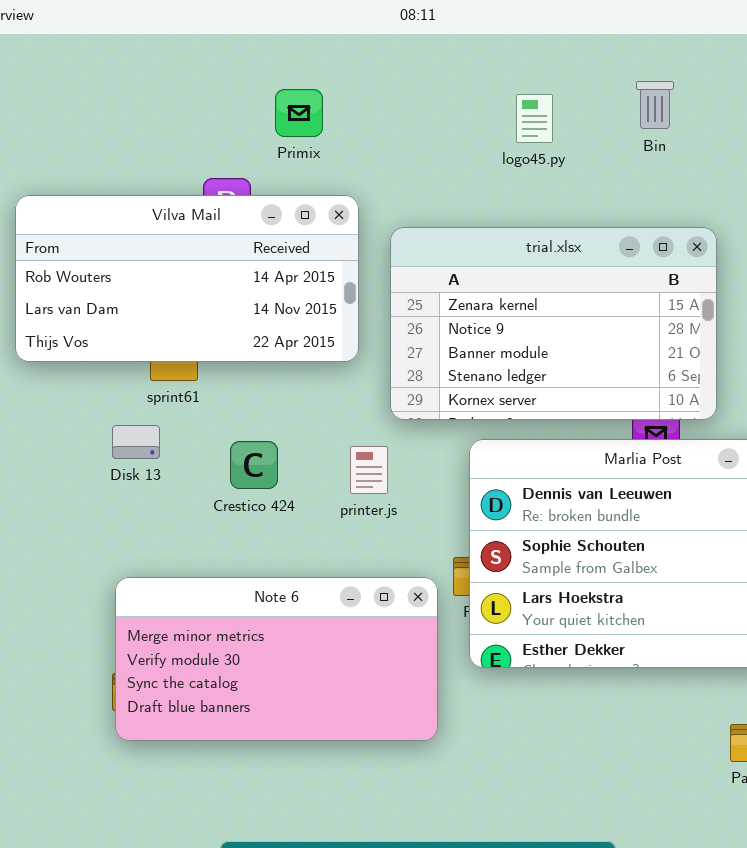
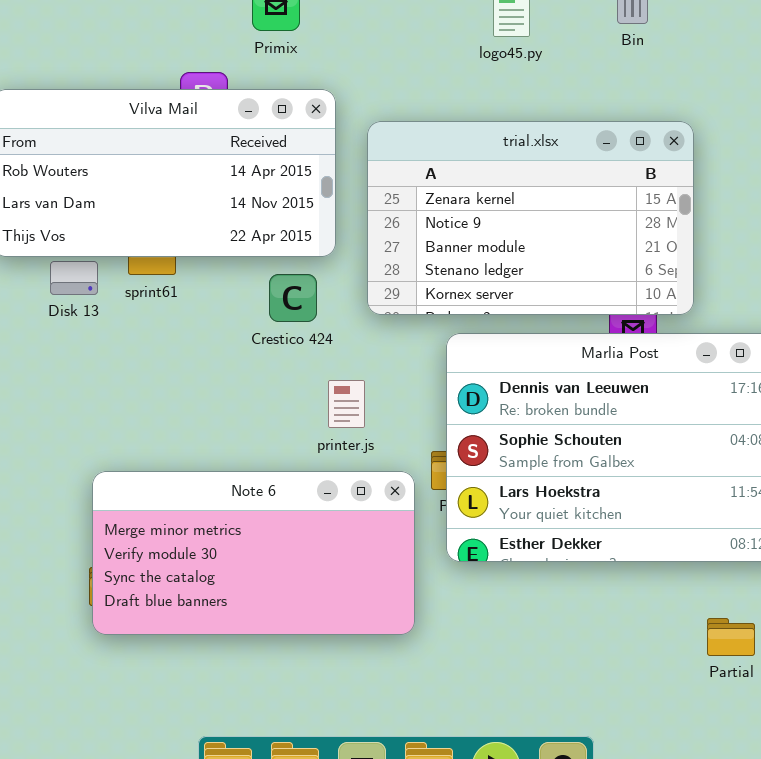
Disk 13: [112,425,160,459] -> [50,261,98,295], moved
Crestico 424: [230,441,278,489] -> [269,274,317,322], moved
printer.js: [350,446,388,494] -> [328,380,365,428], moved

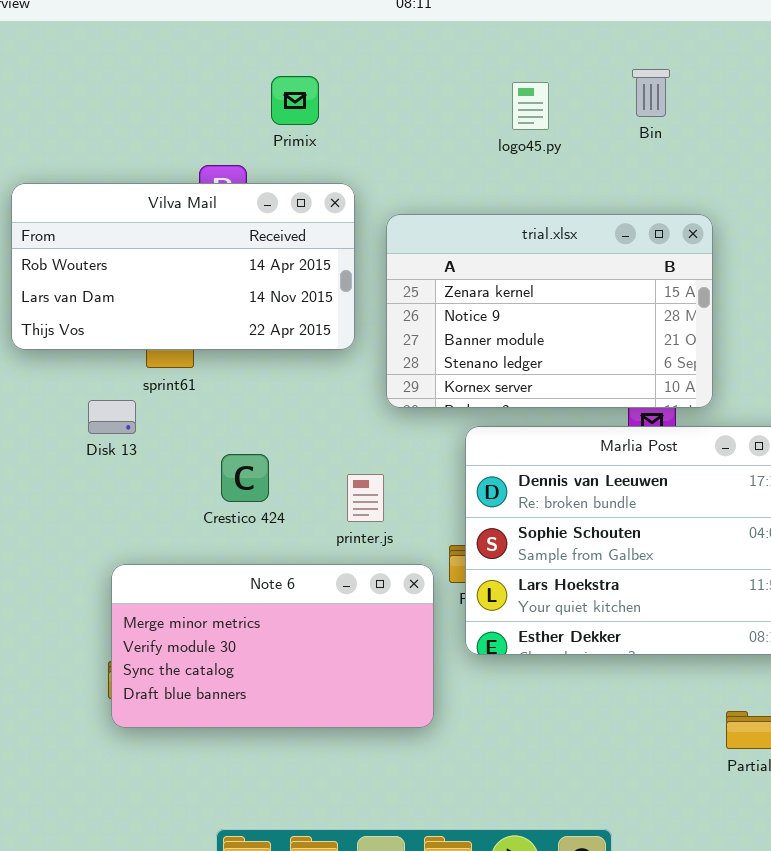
Disk 13: [50,261,98,295] -> [88,400,136,434], moved
Crestico 424: [269,274,317,322] -> [221,454,269,502], moved

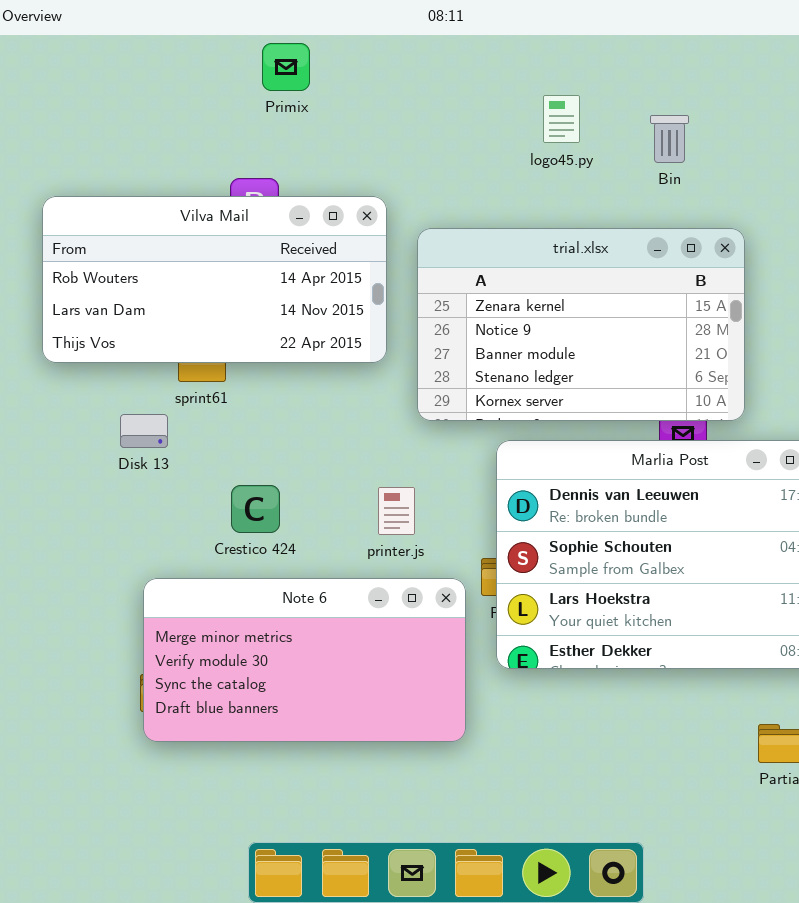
Bin: [632,69,670,117] -> [650,115,689,163], moved
Primix: [271,76,319,125] -> [262,43,310,91], moved
Crestico 424: [221,454,269,502] -> [231,485,280,533], moved

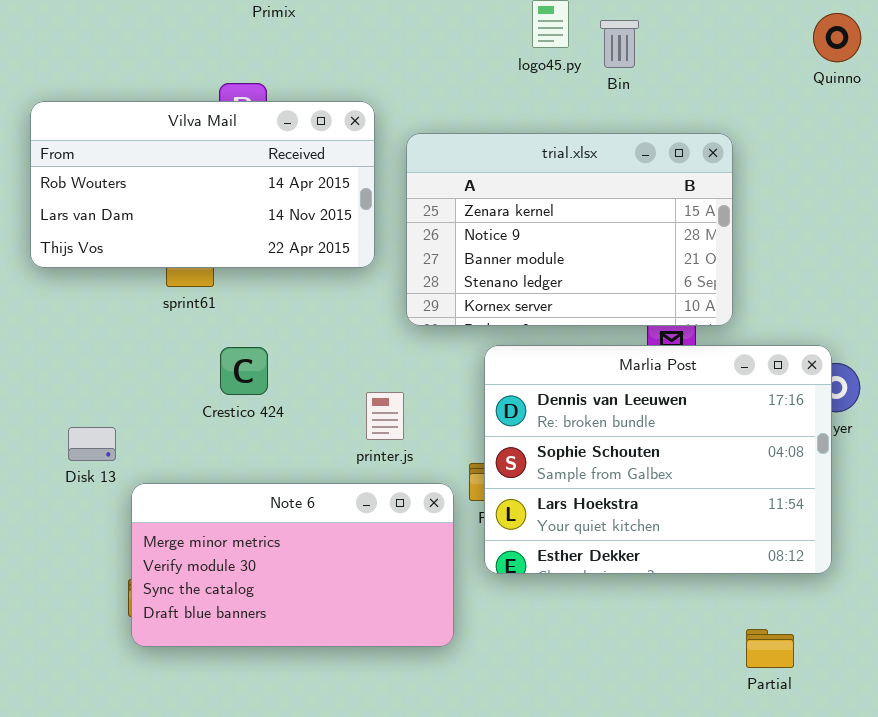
Bin: [650,115,689,163] -> [600,20,639,68], moved
Disk 13: [120,414,168,448] -> [68,427,116,461], moved
Crestico 424: [231,485,280,533] -> [220,347,268,395], moved

